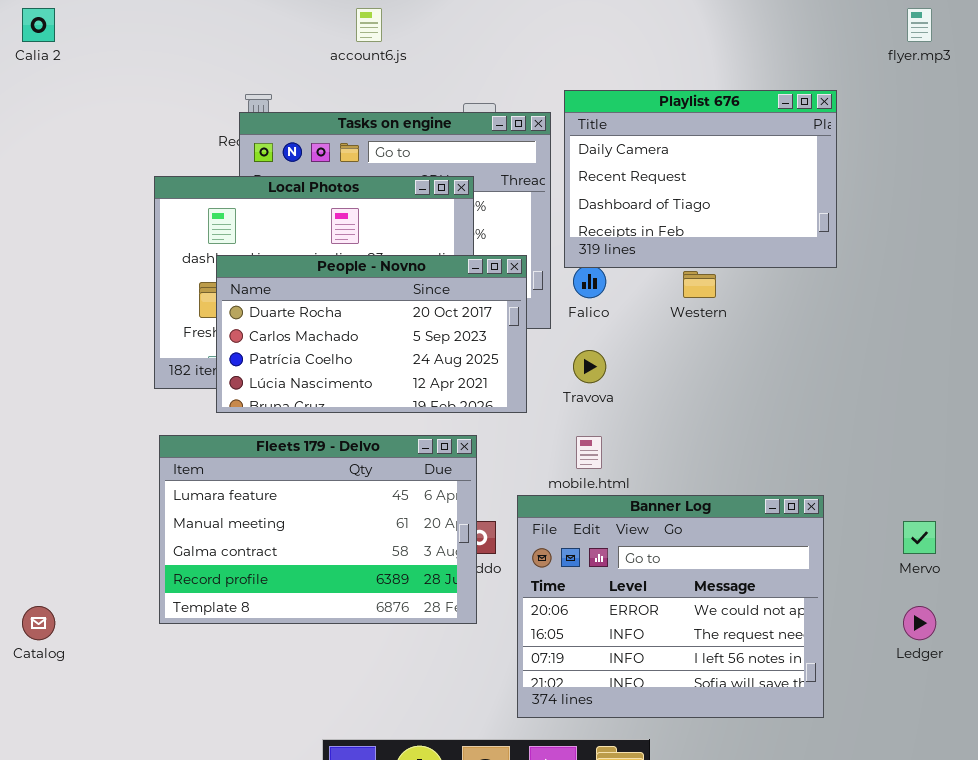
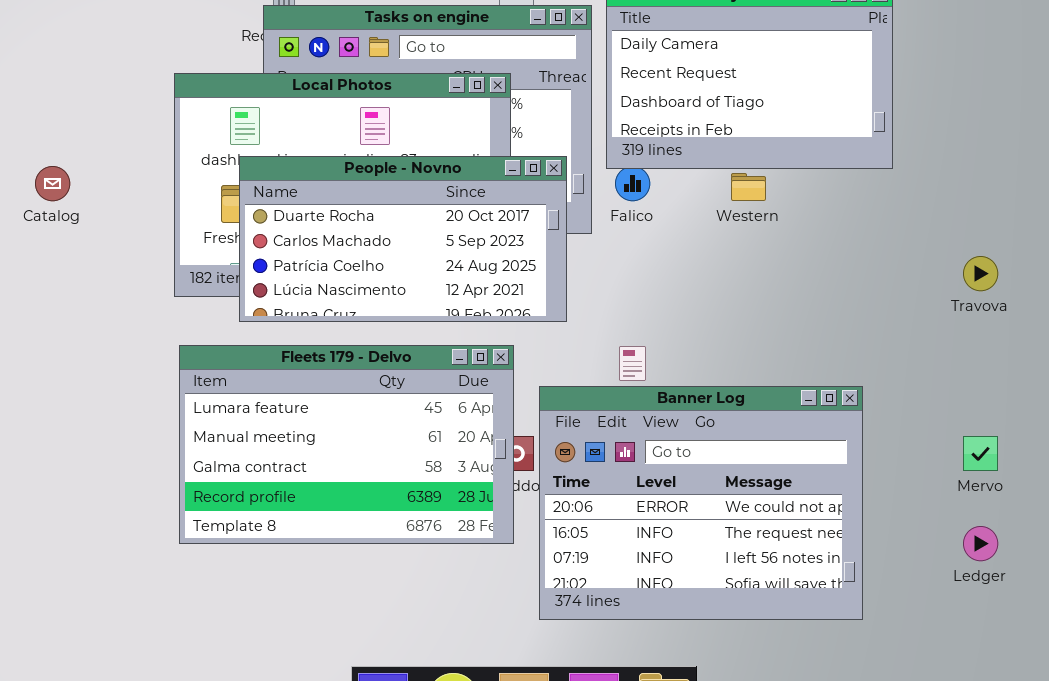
Travova: [573,350,606,383] -> [963,256,998,291], moved
Banner Log: [517,495,824,718] -> [539,386,863,620], moved
Catalog: [22,606,55,640] -> [35,166,70,201], moved

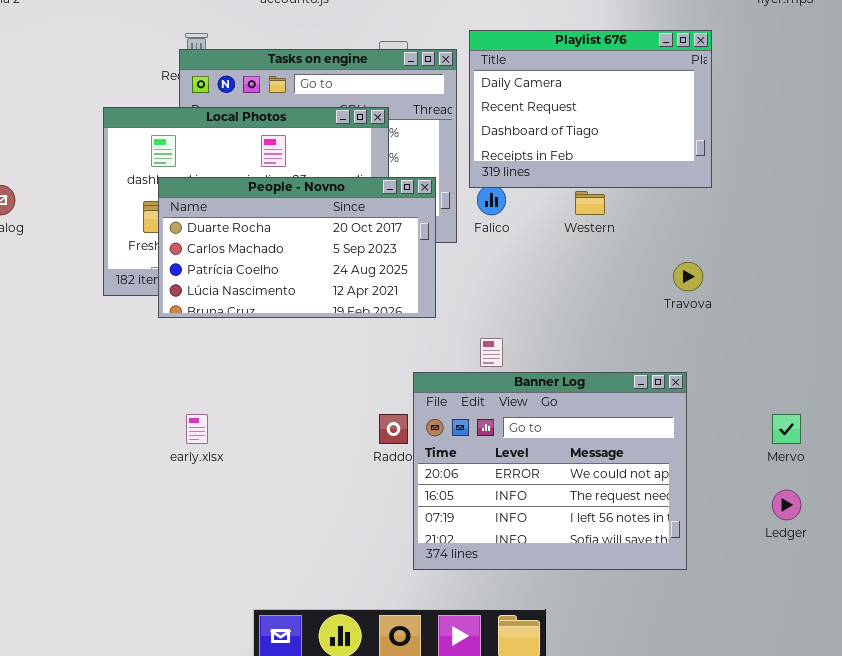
Travova: [963,256,998,291] -> [673,262,703,291], moved
Fleets 179 - Delvo: [179,345,514,544] -> none, closed

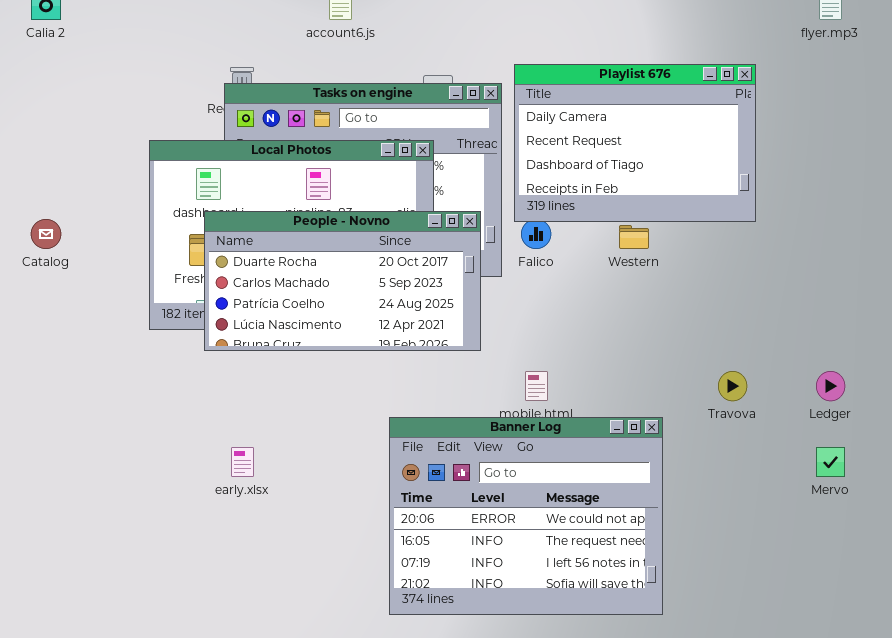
Travova: [673,262,703,291] -> [718,371,747,401], moved
Banner Log: [413,372,687,570] -> [389,417,663,615], moved
Ledger: [772,490,801,520] -> [816,371,845,401], moved

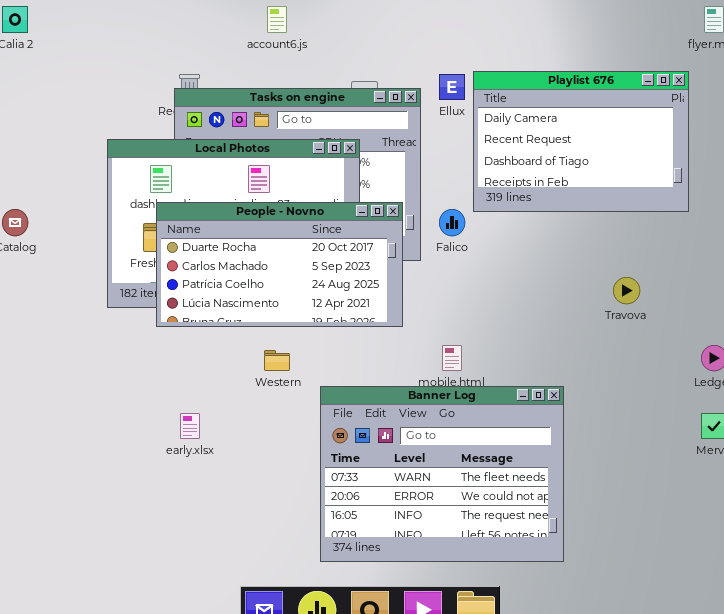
Playlist 676: [514,64,756,222] -> [473,71,689,212], moved
Western: [619,225,649,249] -> [264,350,290,371], moved
Travova: [718,371,747,401] -> [613,277,640,304], moved
Banner Log: [389,417,663,615] -> [320,386,564,562], scrolled up 1 row

